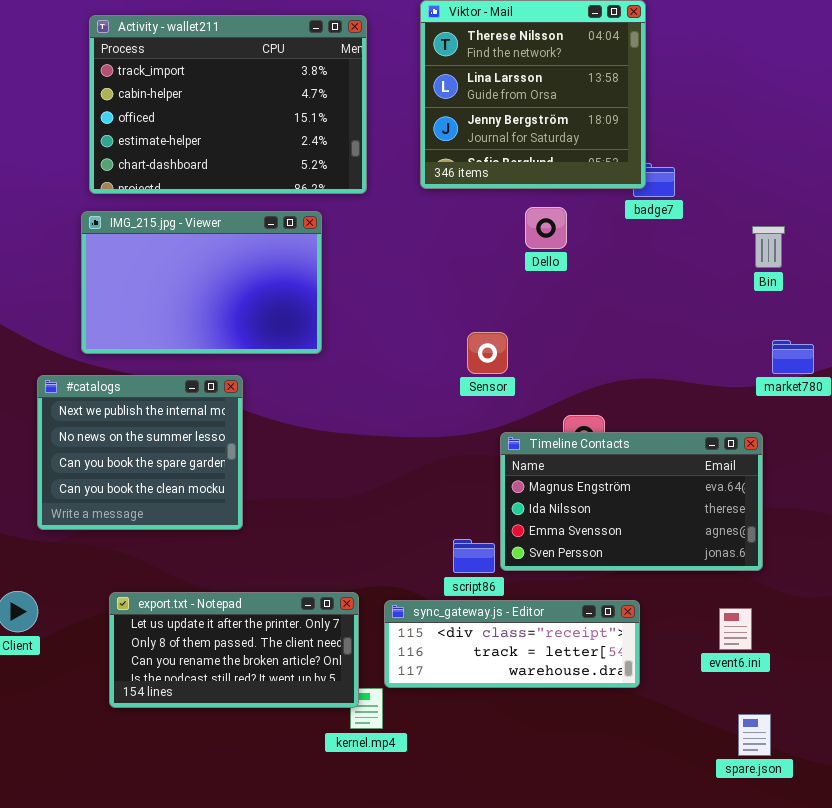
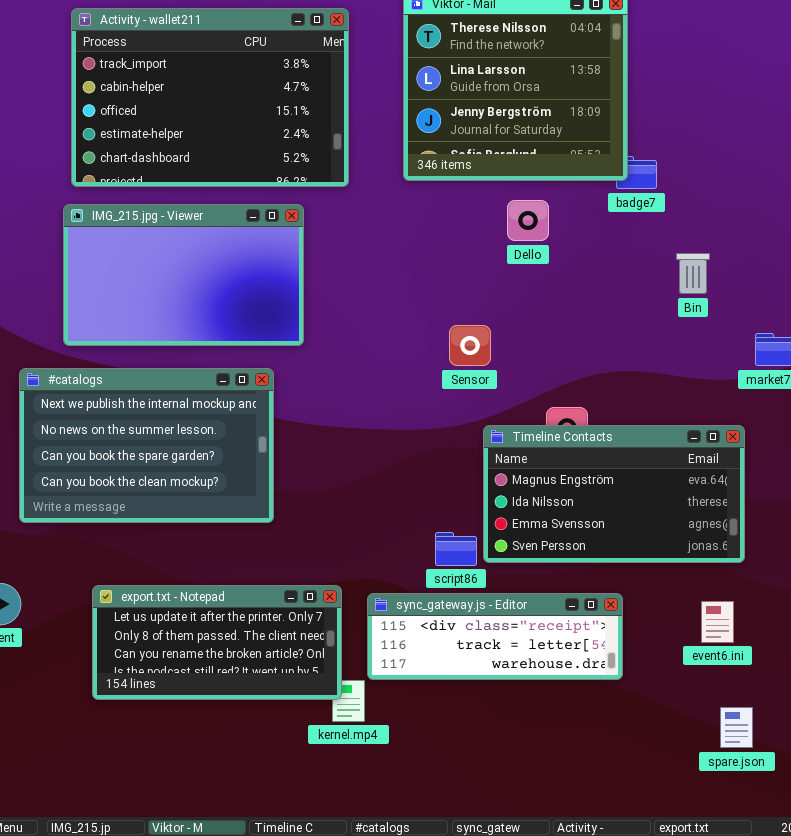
Bin: [752,226,785,268] -> [676,253,710,294], moved
#catalogs: [37,375,243,530] -> [19,368,274,523], resized

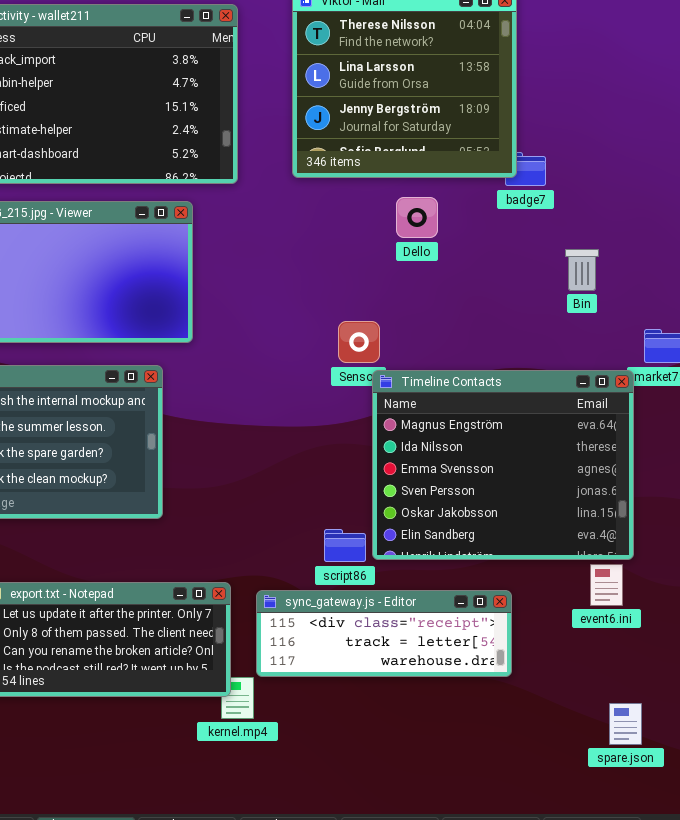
Timeline Contacts: [483,425,745,563] -> [372,370,634,560], resized
event6.ini: [701,601,734,643] -> [590,564,623,606], moved

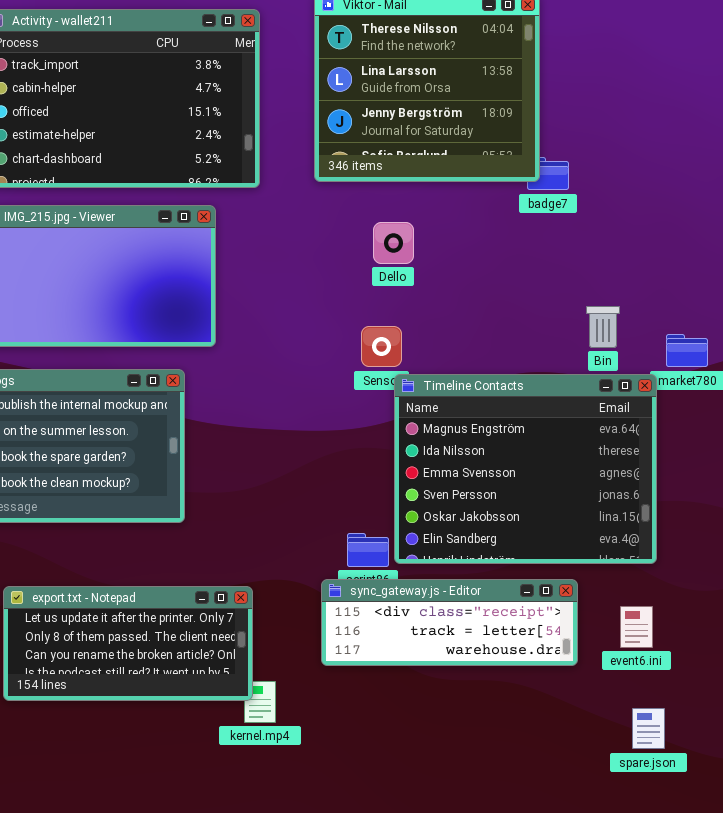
Dello: [396,197,438,238] -> [373,222,414,264], moved
Bin: [565,249,599,291] -> [586,306,620,348], moved
event6.ini: [590,564,623,606] -> [620,606,653,648], moved
sync_gateway.js - Editor: [256,590,512,677] -> [321,579,578,666], moved

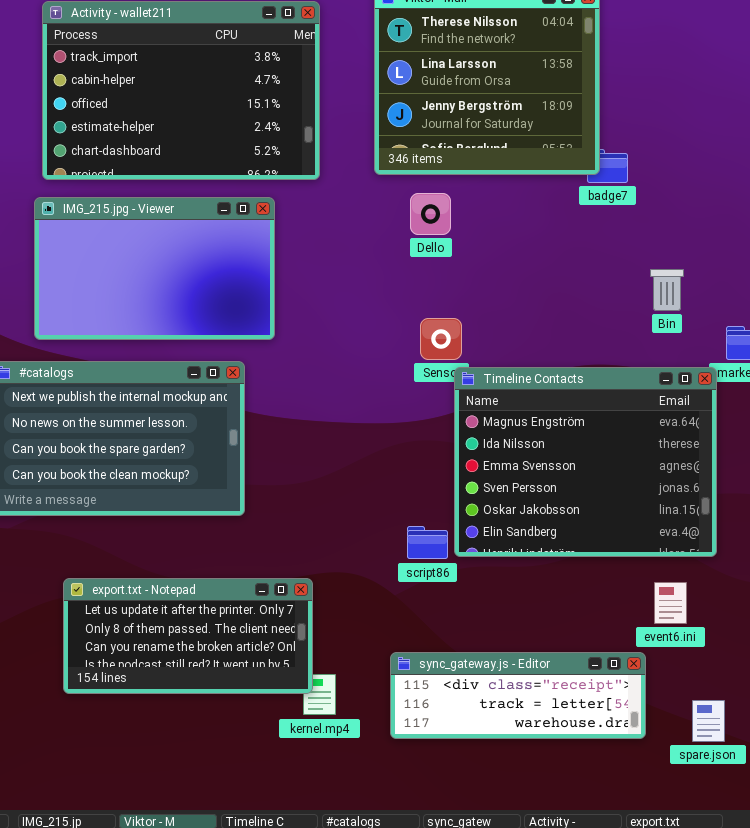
Dello: [373,222,414,264] -> [410,193,451,235], moved
Bin: [586,306,620,348] -> [650,269,684,311], moved
sync_gateway.js - Editor: [321,579,578,666] -> [390,652,646,739], moved
event6.ini: [620,606,653,648] -> [654,582,687,624], moved

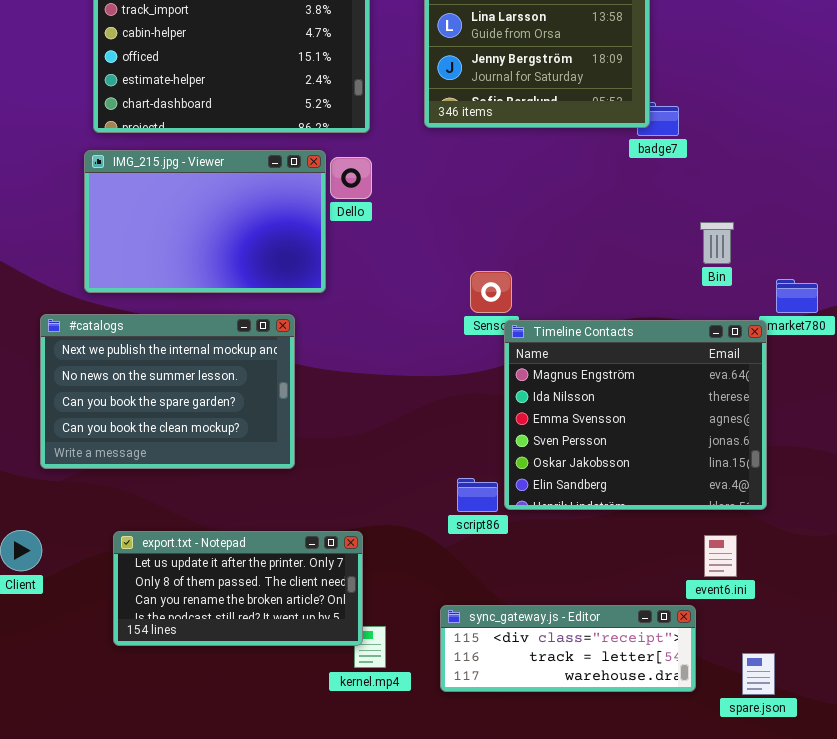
Dello: [410,193,451,235] -> [330,157,372,199], moved

